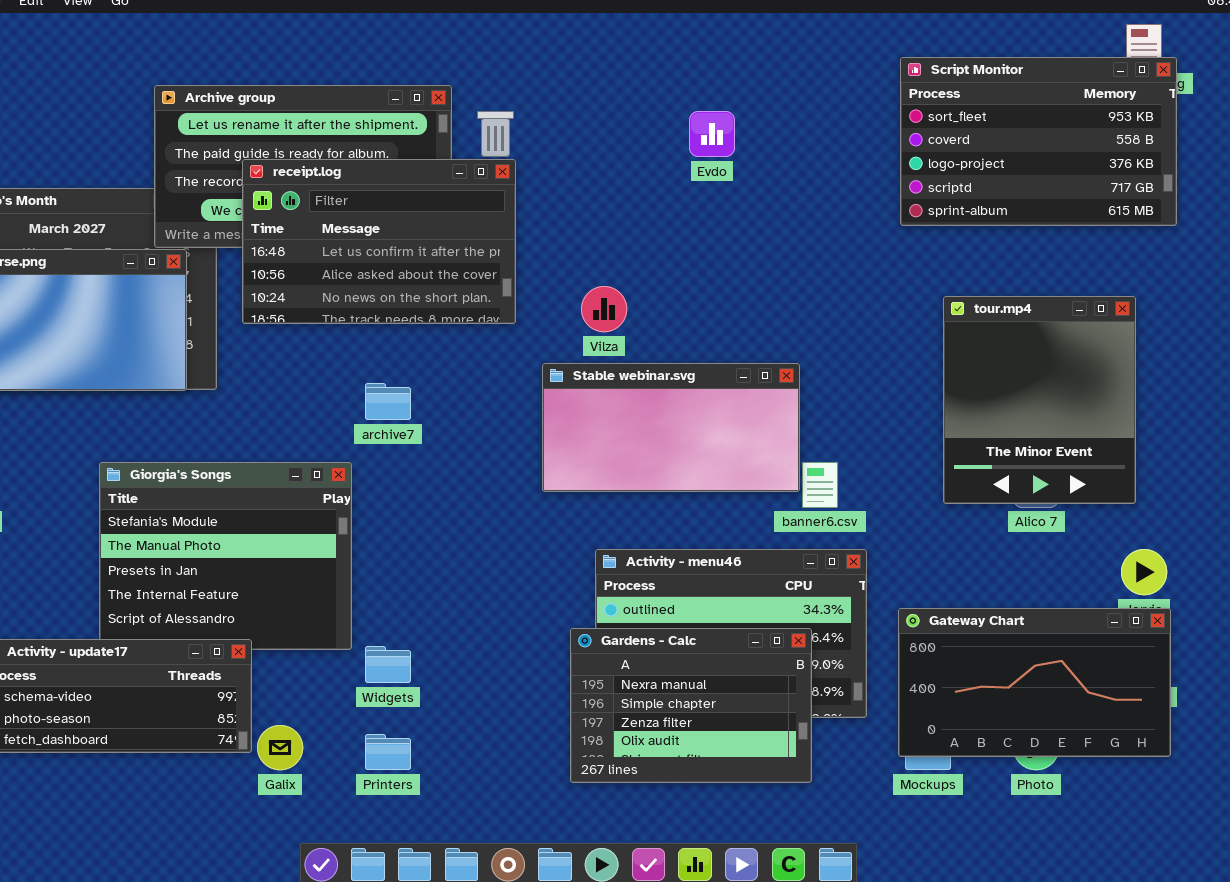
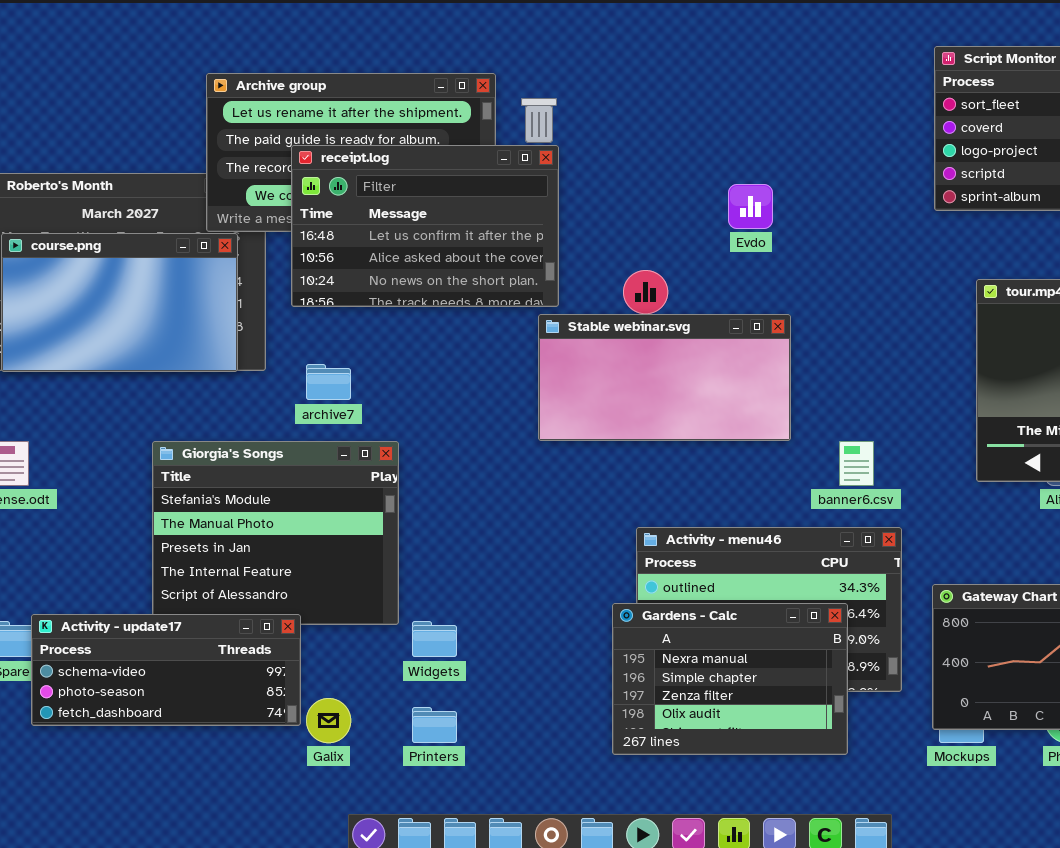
Evdo: [689,111,735,157] -> [728,184,773,229], moved
Stable webinar.svg: [542,363,800,492] -> [538,314,791,441], moved
archive7: [365,383,411,420] -> [306,364,351,400], moved

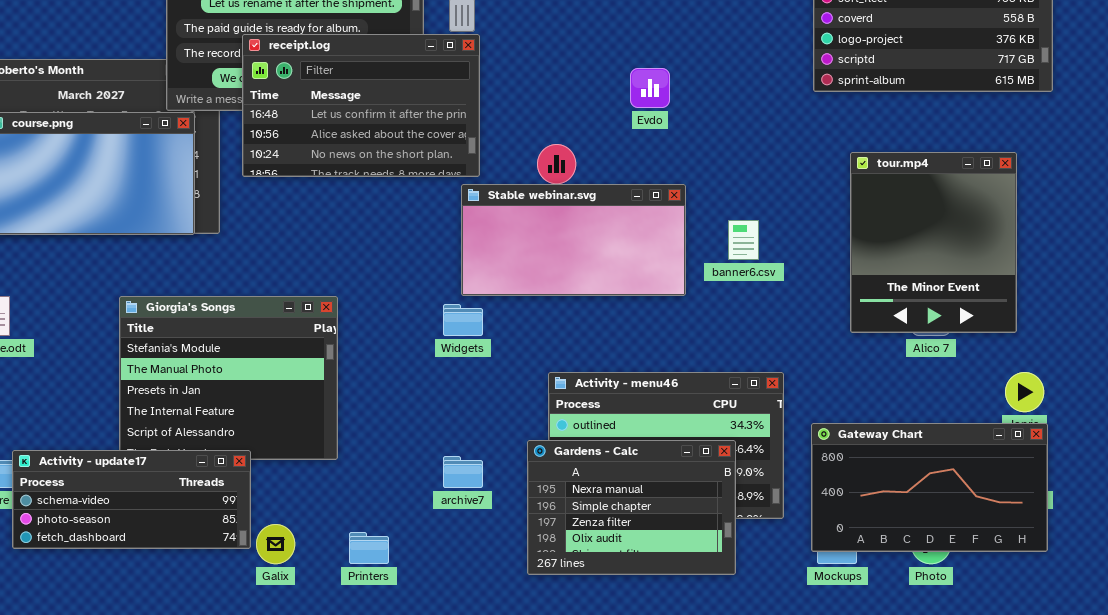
archive7: [306,364,351,400] -> [443,456,483,488], moved
banner6.csv: [839,441,874,486] -> [728,220,759,260], moved
Widgets: [412,621,457,657] -> [443,304,483,336], moved

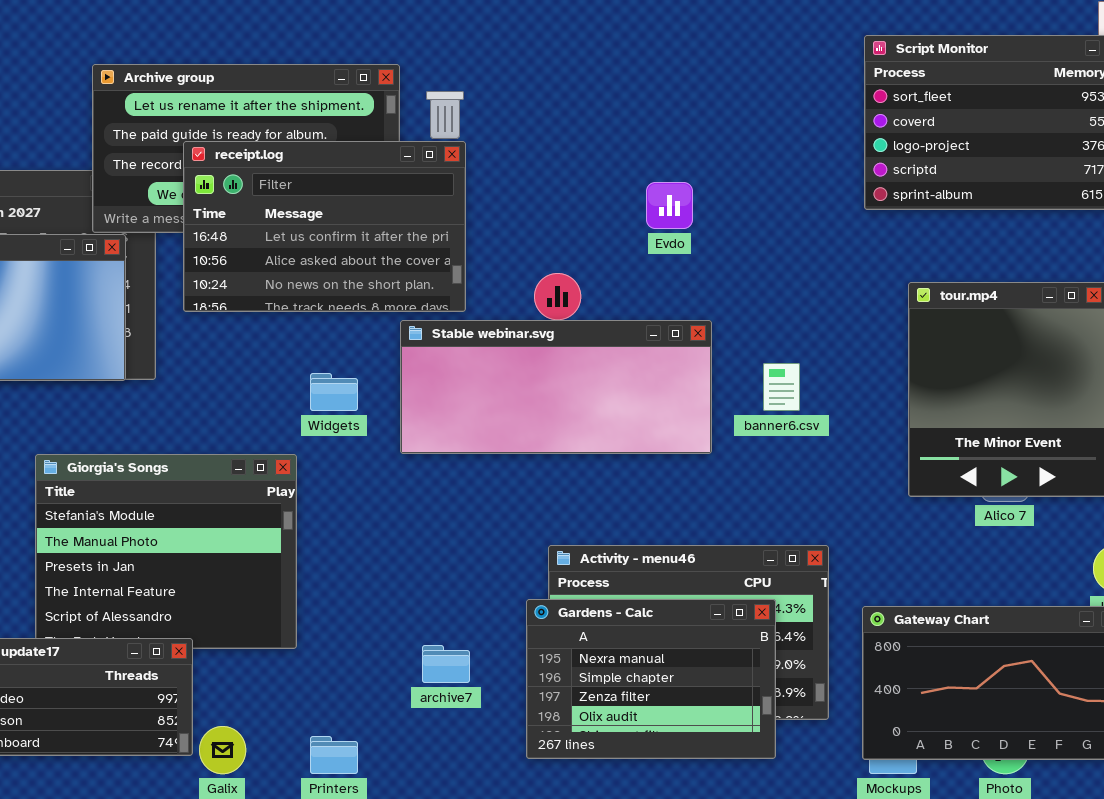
Stable webinar.svg: [461,184,686,296] -> [400,320,712,454], resized
Widgets: [443,304,483,336] -> [310,373,358,411], moved
Gardens - Calc: [527,440,736,575] -> [526,599,776,759], moved

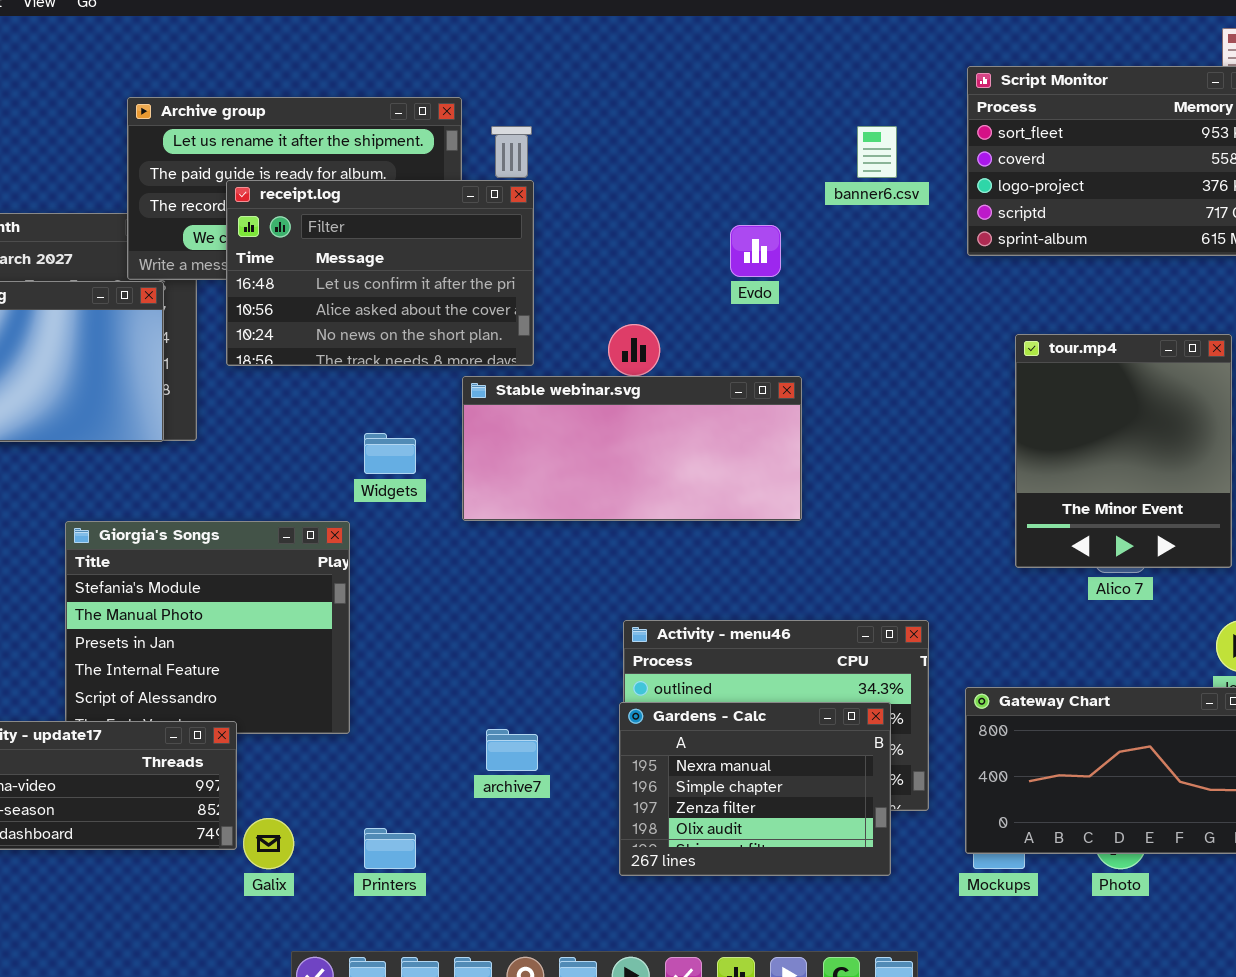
banner6.csv: [763,363,800,411] -> [857,126,897,178], moved
Gardens - Calc: [526,599,776,759] -> [619,702,891,876], moved

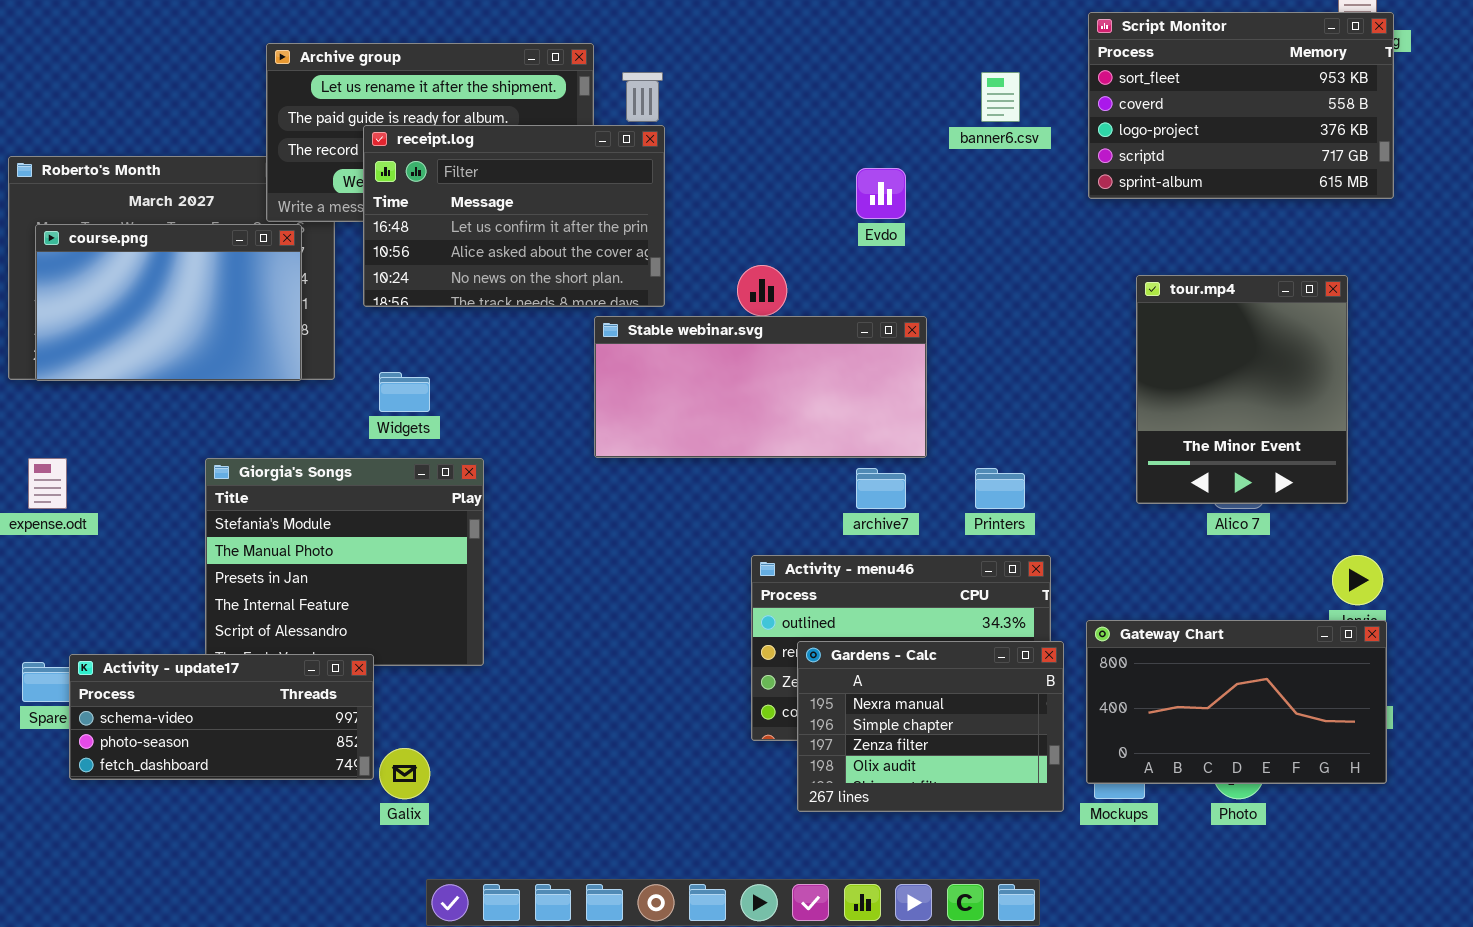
Widgets: [364,433,416,474] -> [379,372,430,412], moved
Gardens - Calc: [619,702,891,876] -> [797,641,1064,812], moved
archive7: [486,729,538,771] -> [856,468,906,509], moved
Printers: [364,828,416,869] -> [975,468,1025,509], moved

